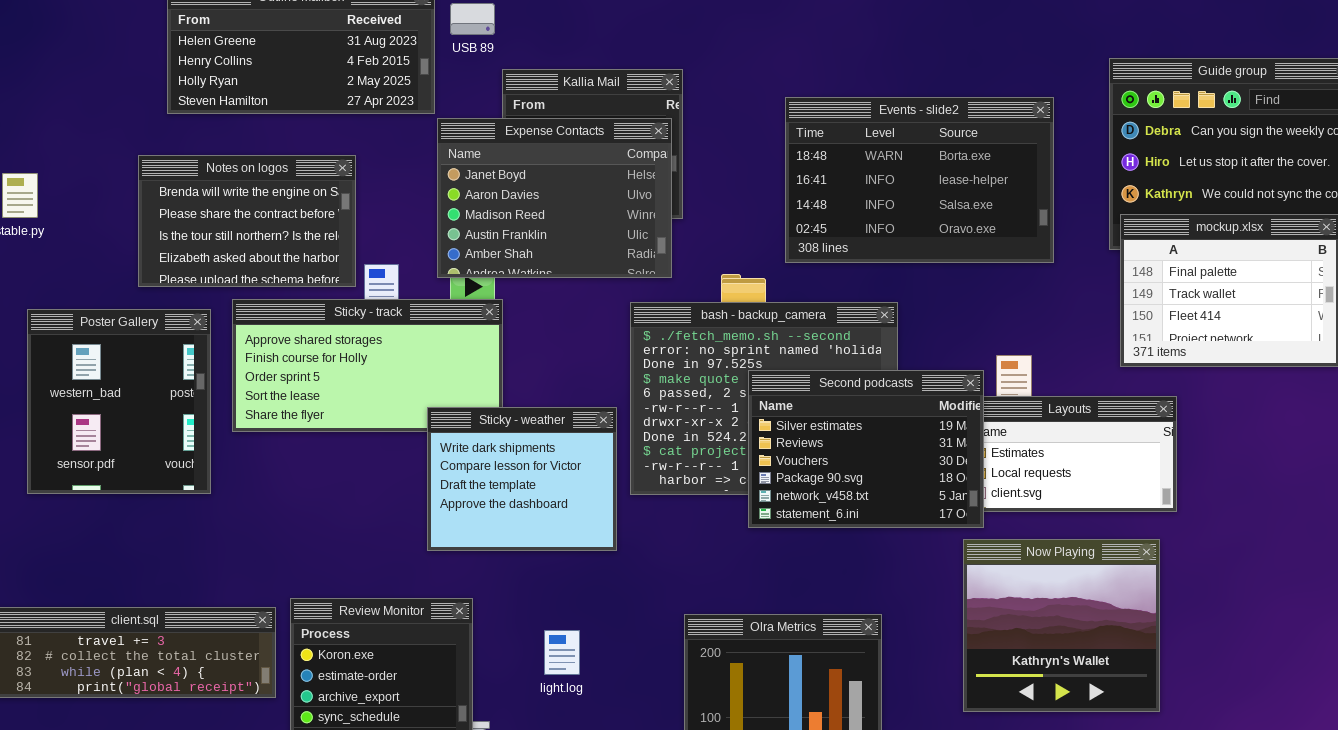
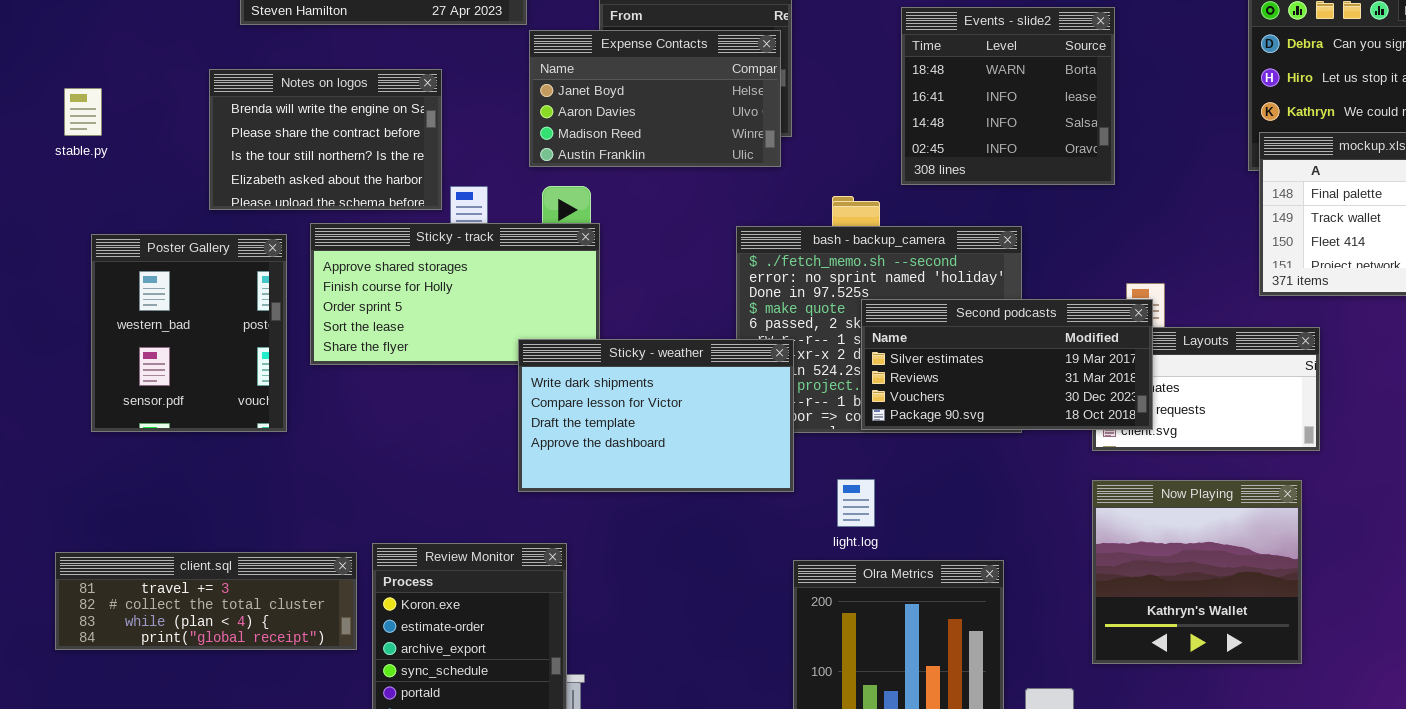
Events - slide2: [785,97,1054,263] -> [901,7,1115,185], resized
Expense Contacts: [437,118,672,278] -> [529,30,781,167], resized
Second podcasts: [748,370,984,528] -> [861,299,1153,430], resized
Sticky - weather: [427,407,617,551] -> [518,339,794,492], resized
light.log: [544,630,580,675] -> [837,479,875,527], moved

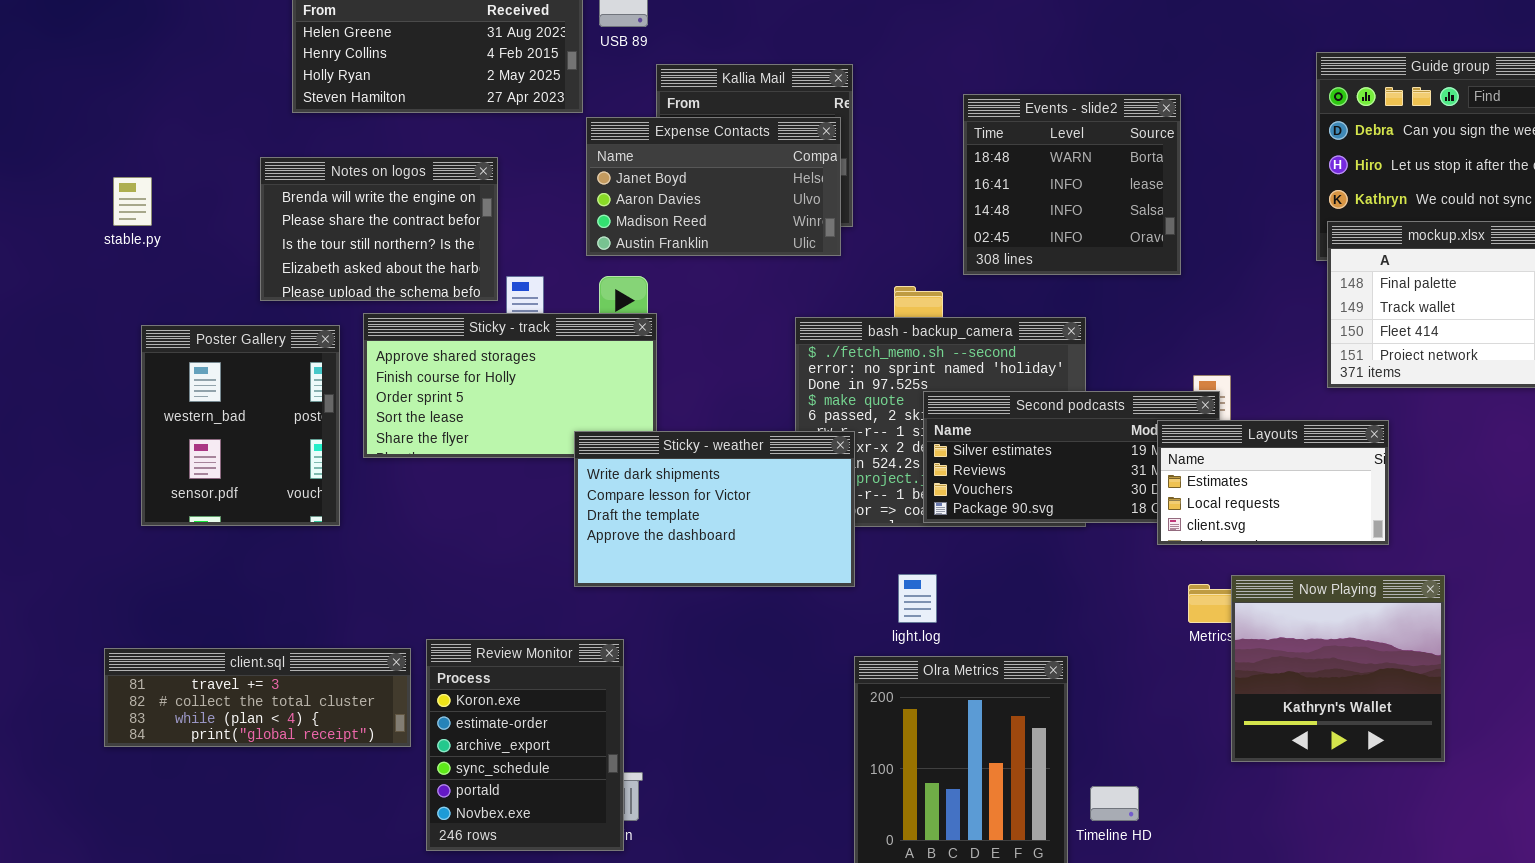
Layouts: [1092,327,1320,451] -> [1157,420,1389,545], raised
Now Playing: [1092,480,1302,664] -> [1231,575,1445,762], moved

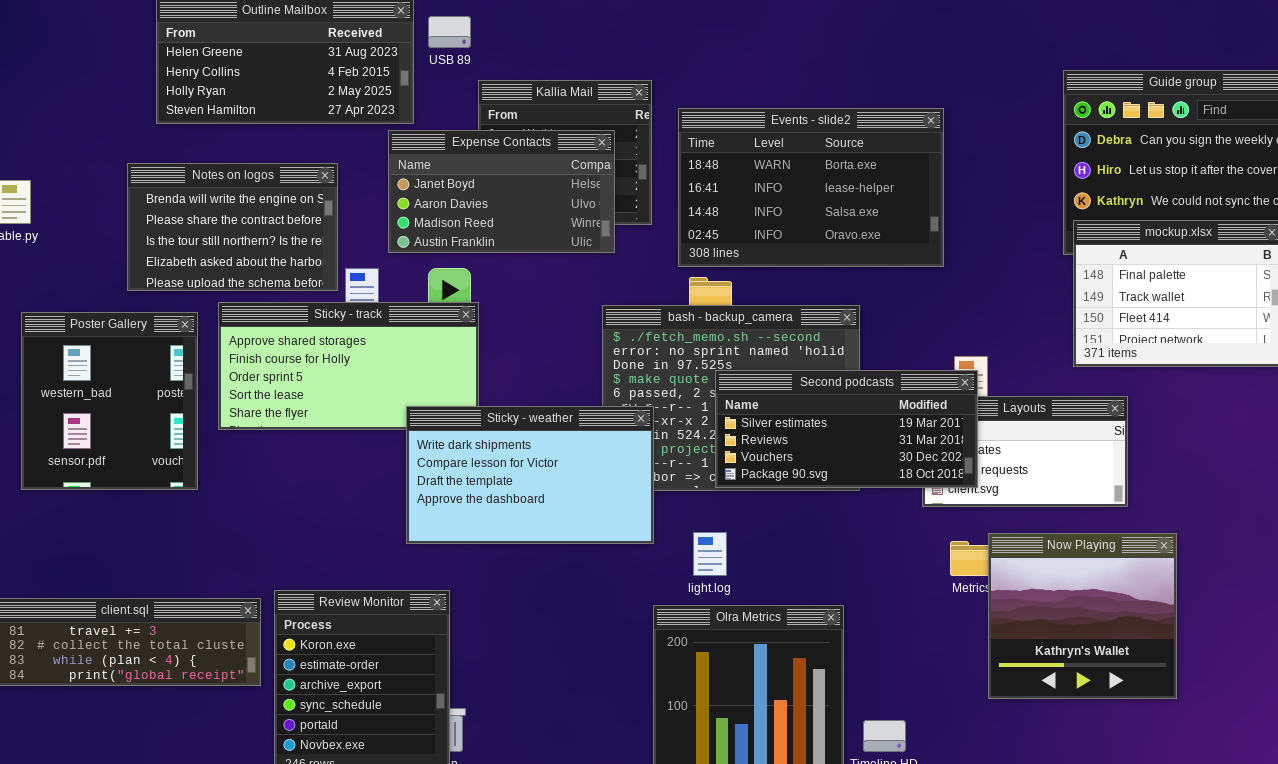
Events - slide2: [963,94,1181,275] -> [678,108,944,267], resized
Expense Contacts: [586,117,841,256] -> [388,130,615,253], moved
Second podcasts: [923,391,1220,523] -> [715,370,978,488], raised

